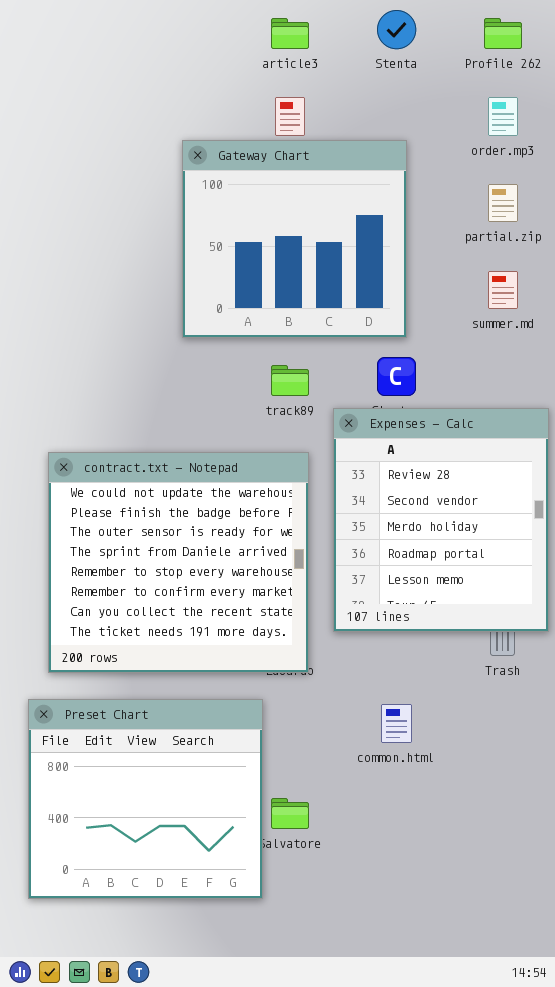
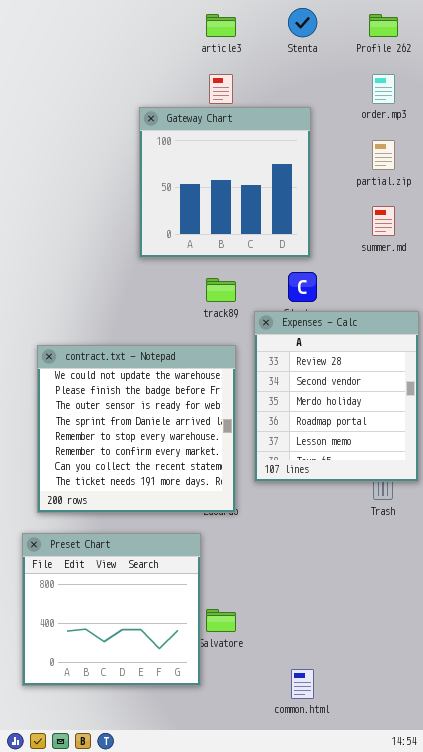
common.html: [381,704,412,743] -> [291,669,314,699], moved

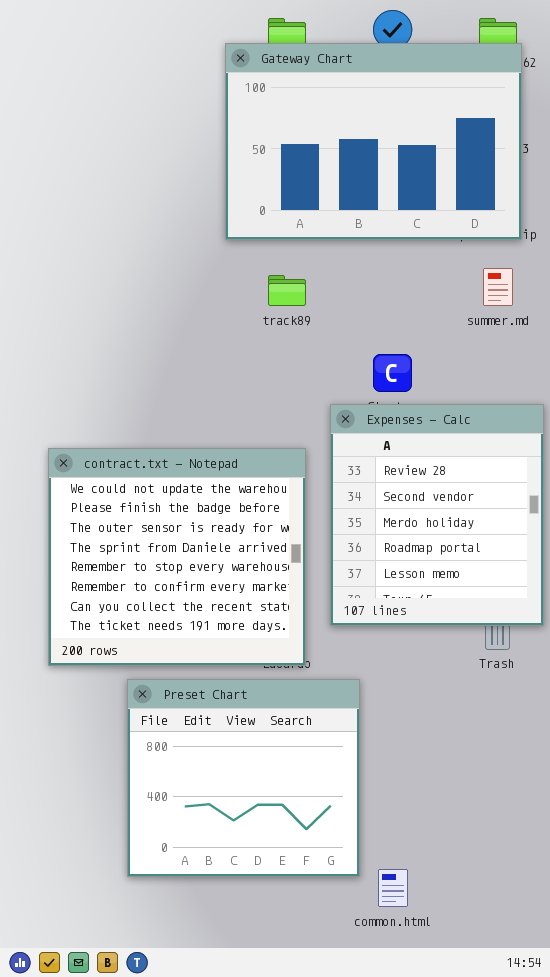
Gateway Chart: [139,107,311,258] -> [225,43,522,240], moved, resized
track89: [206,278,236,302] -> [268,275,306,306], moved
Preset Chart: [22,533,201,686] -> [127,679,360,877], moved

